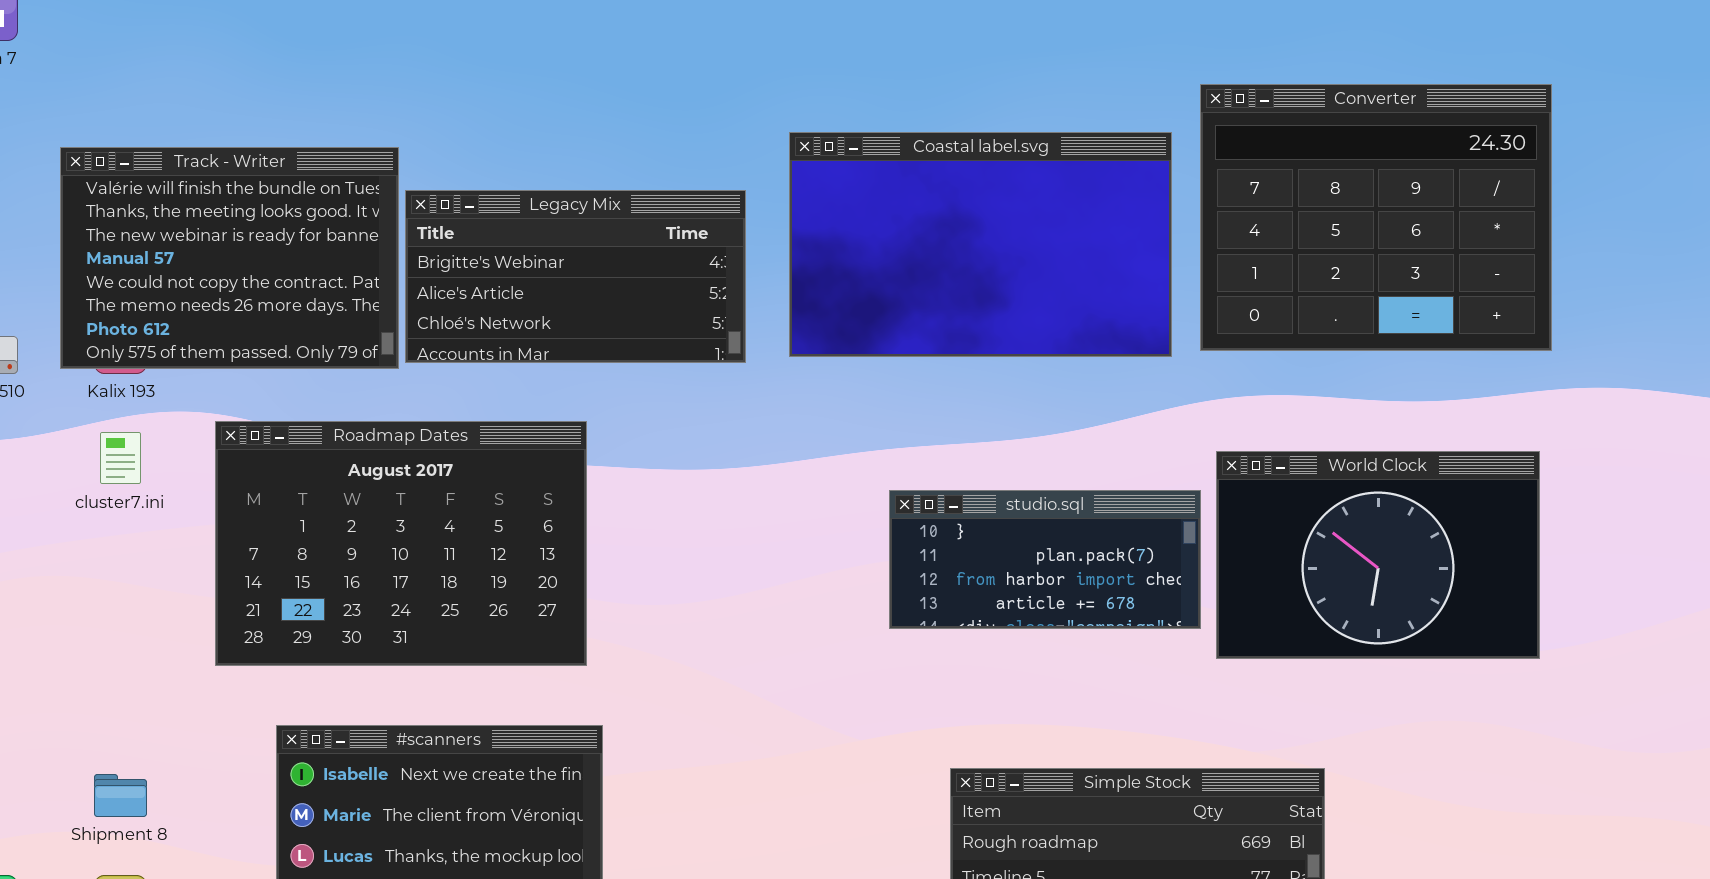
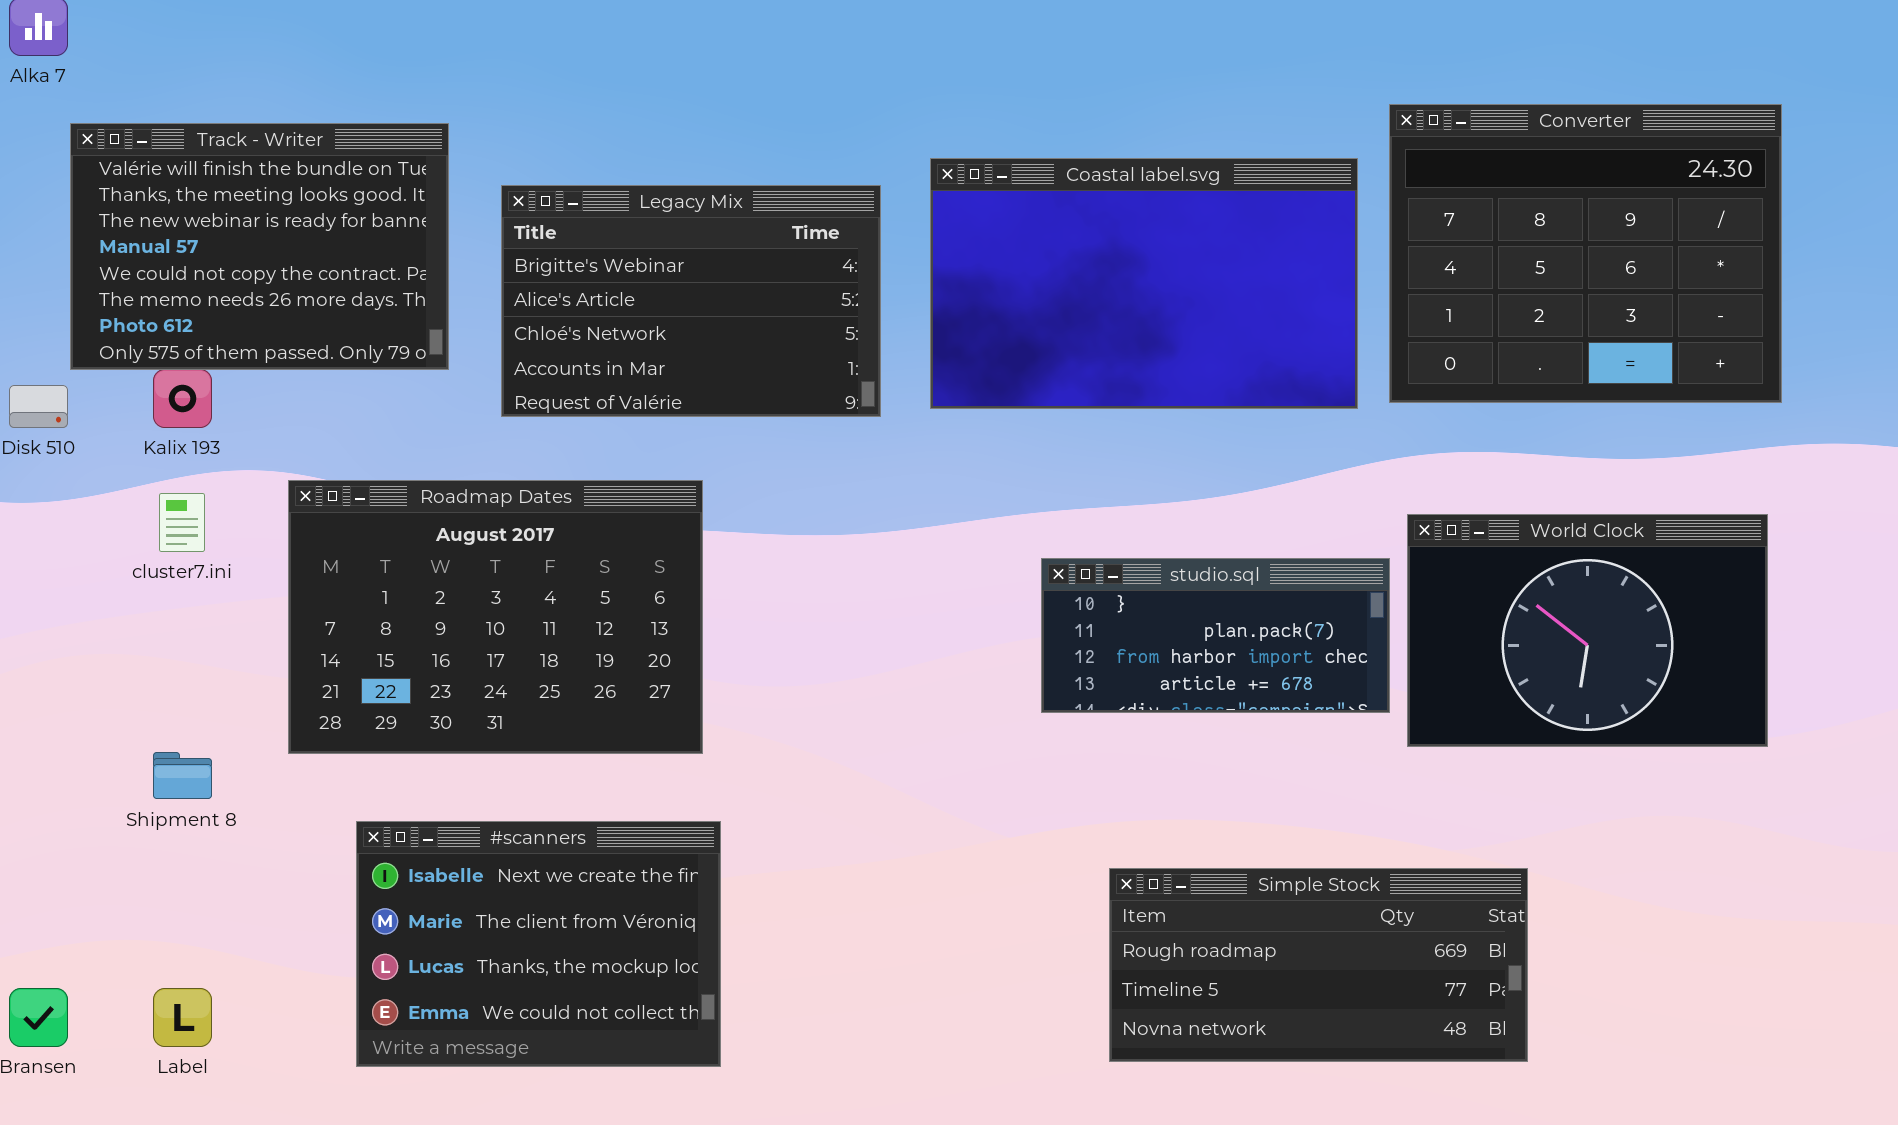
Track - Writer: [60,147,399,369] -> [70,123,449,370], moved
Legacy Mix: [405,190,746,363] -> [501,185,881,417], resized
Shipment 8: [94,774,147,817] -> [153,752,212,799], moved

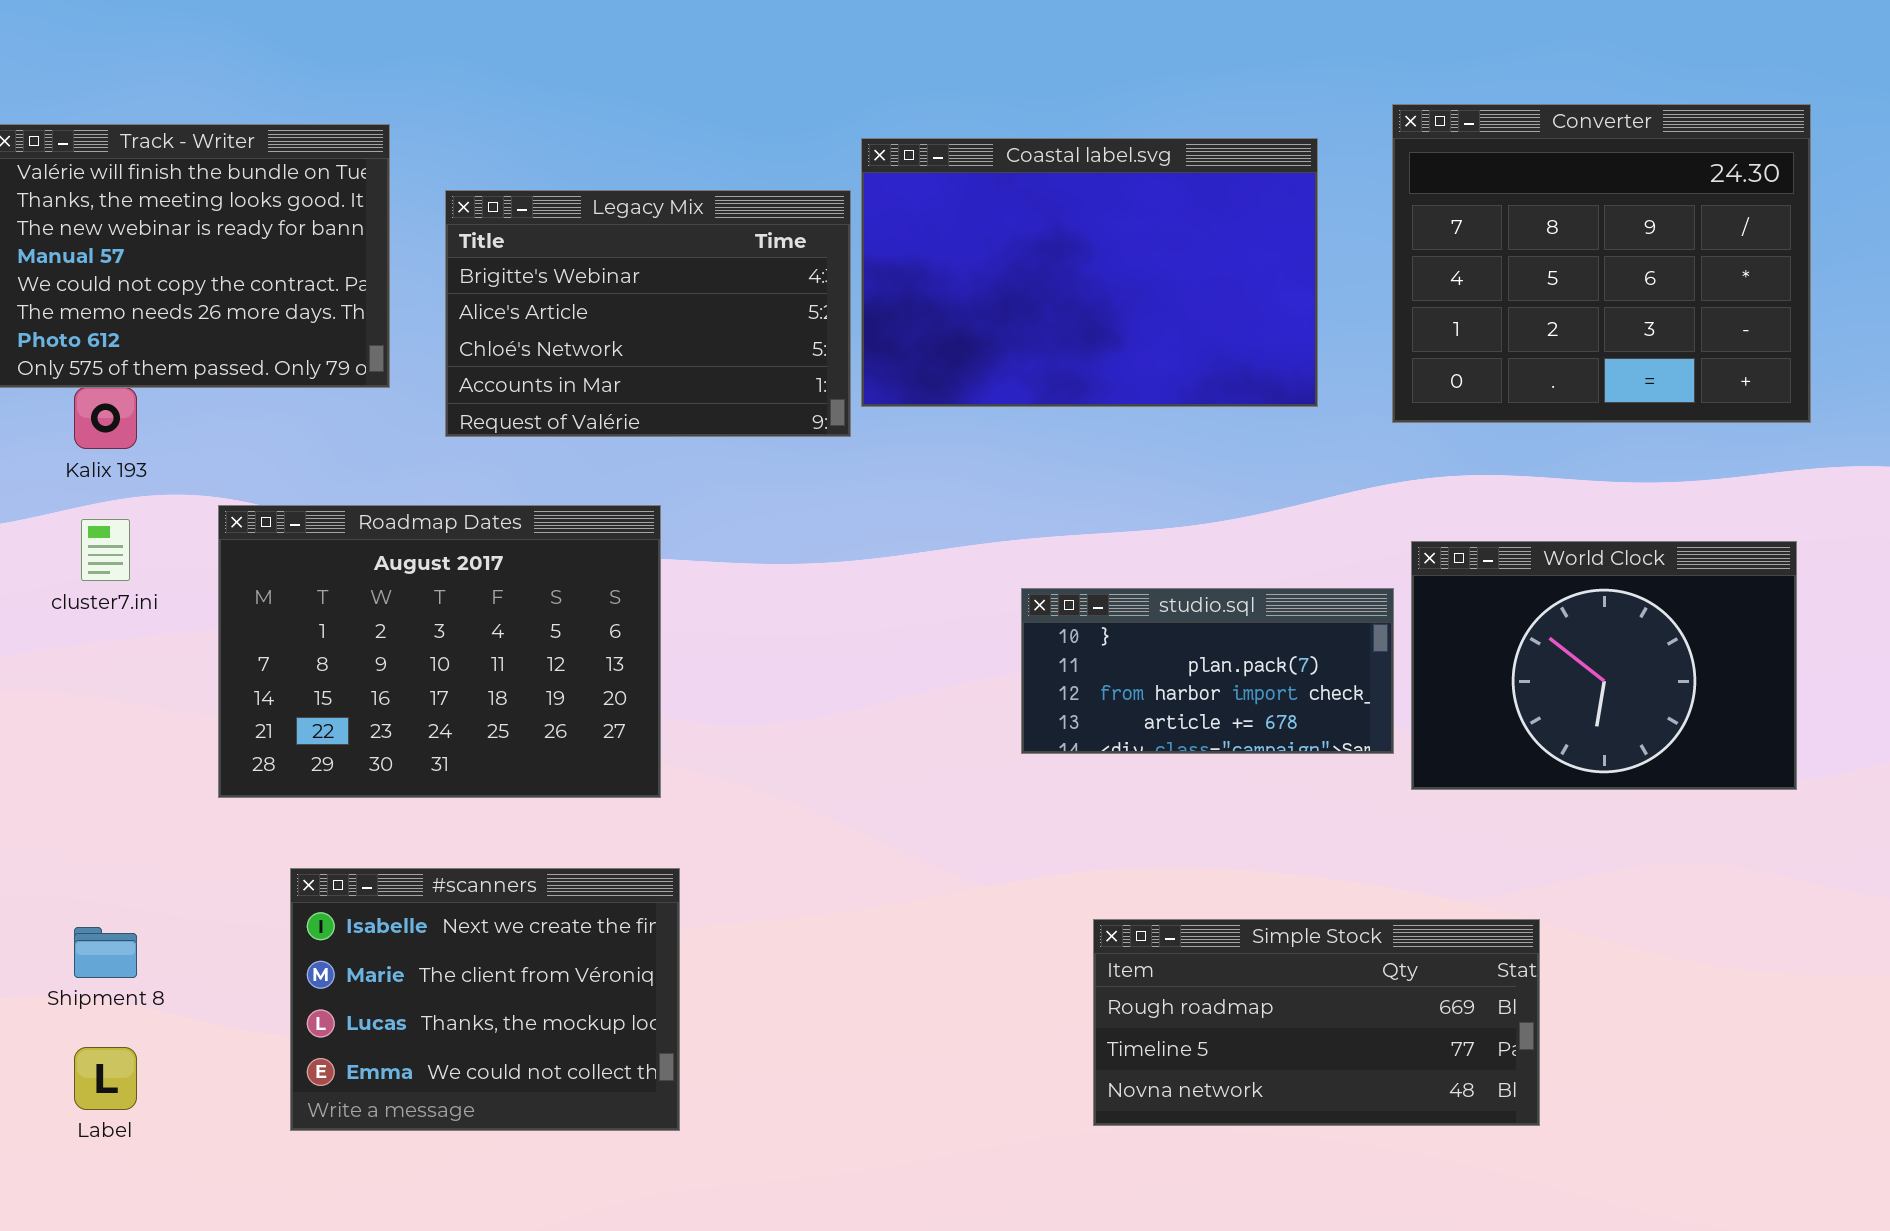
Coastal label.svg: [930,158,1358,409] -> [861,138,1318,407], moved
Shipment 8: [153,752,212,799] -> [74,927,137,978], moved

